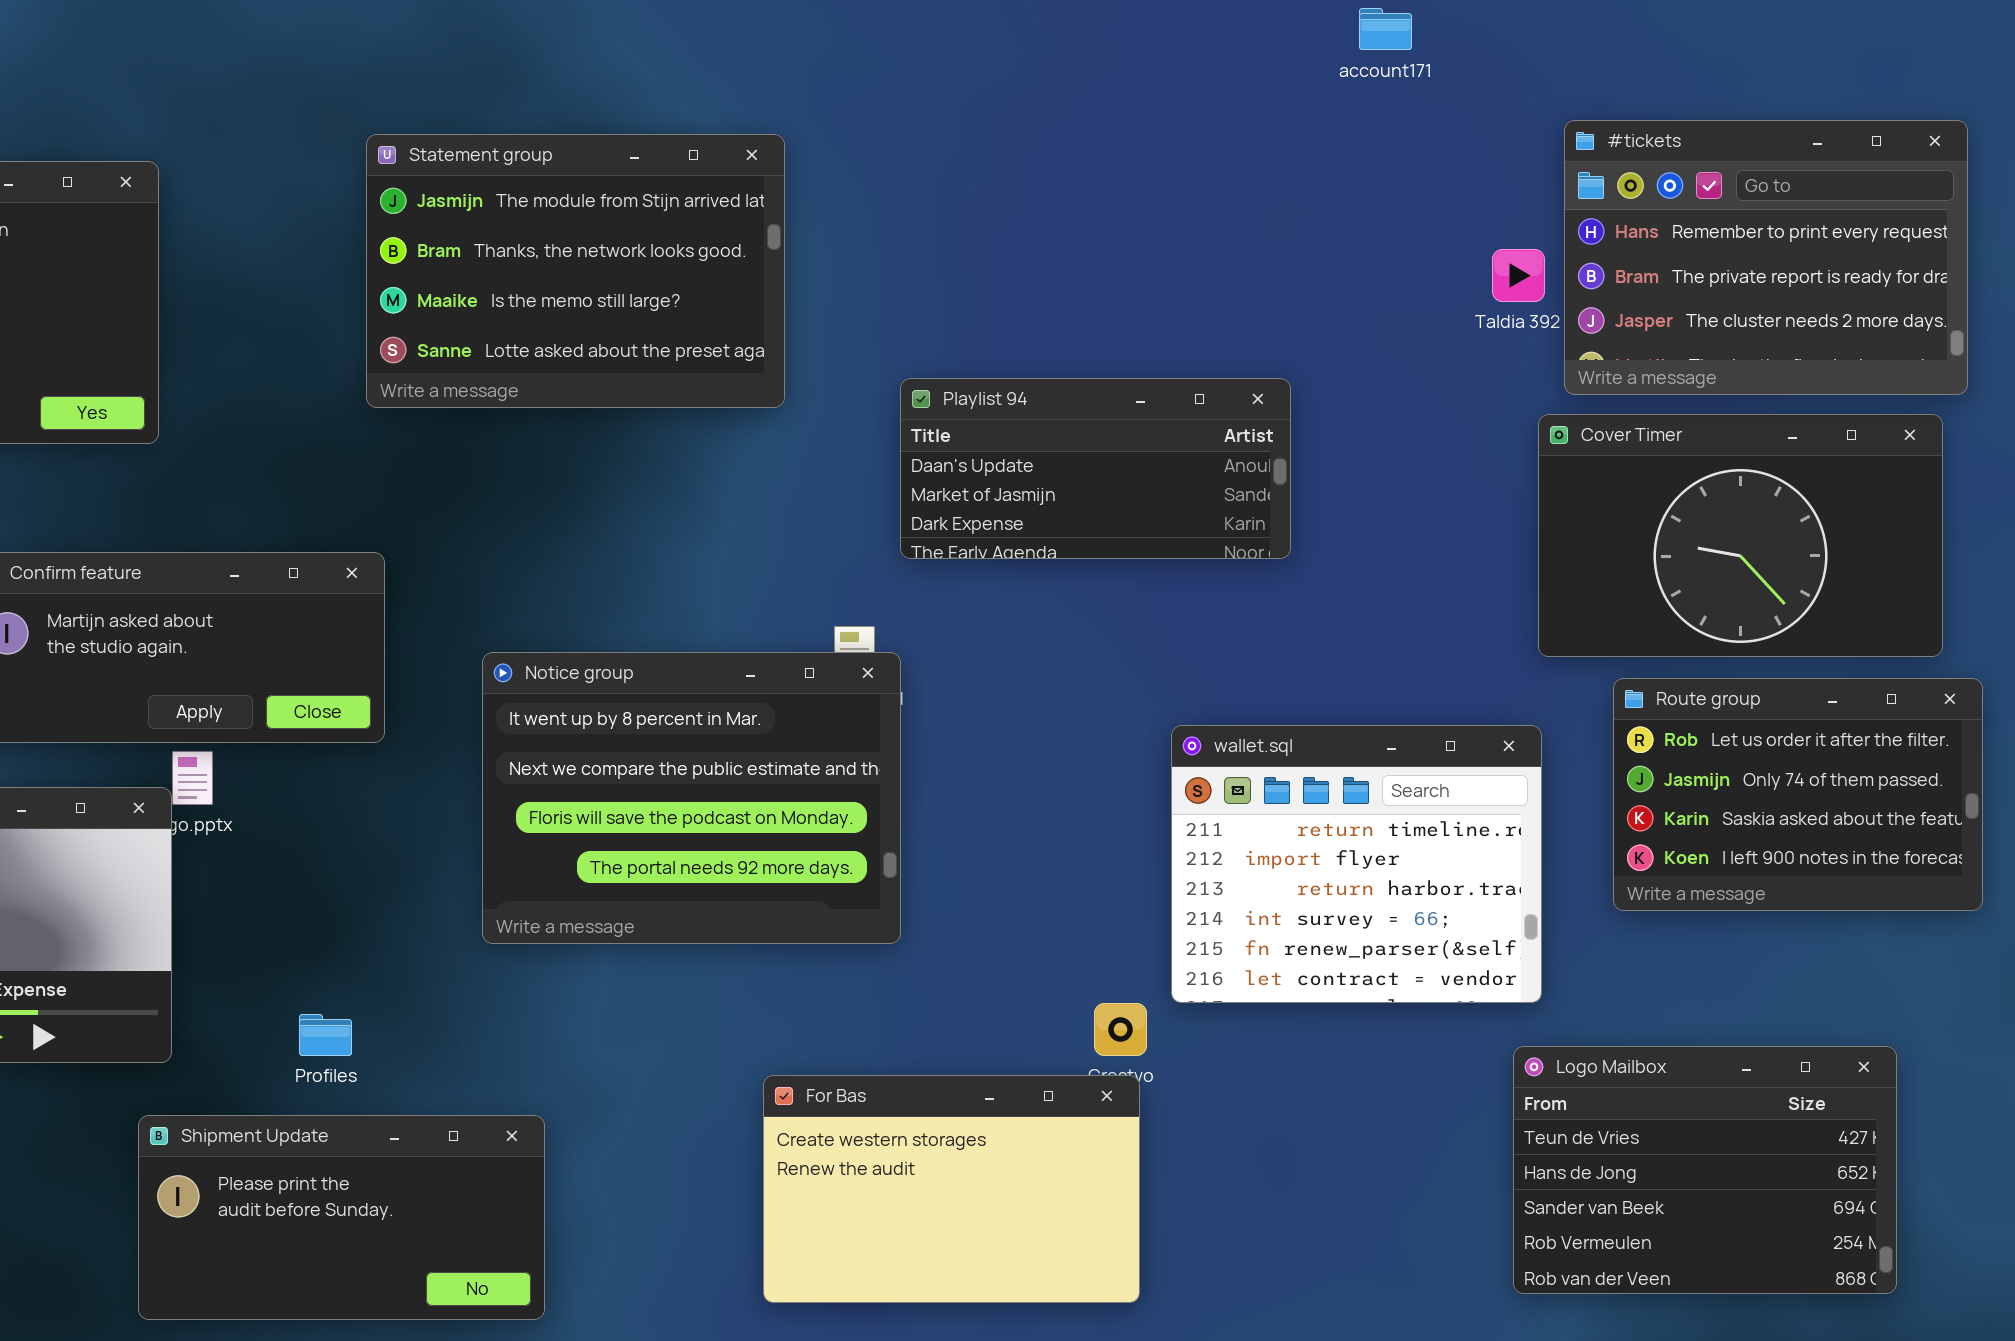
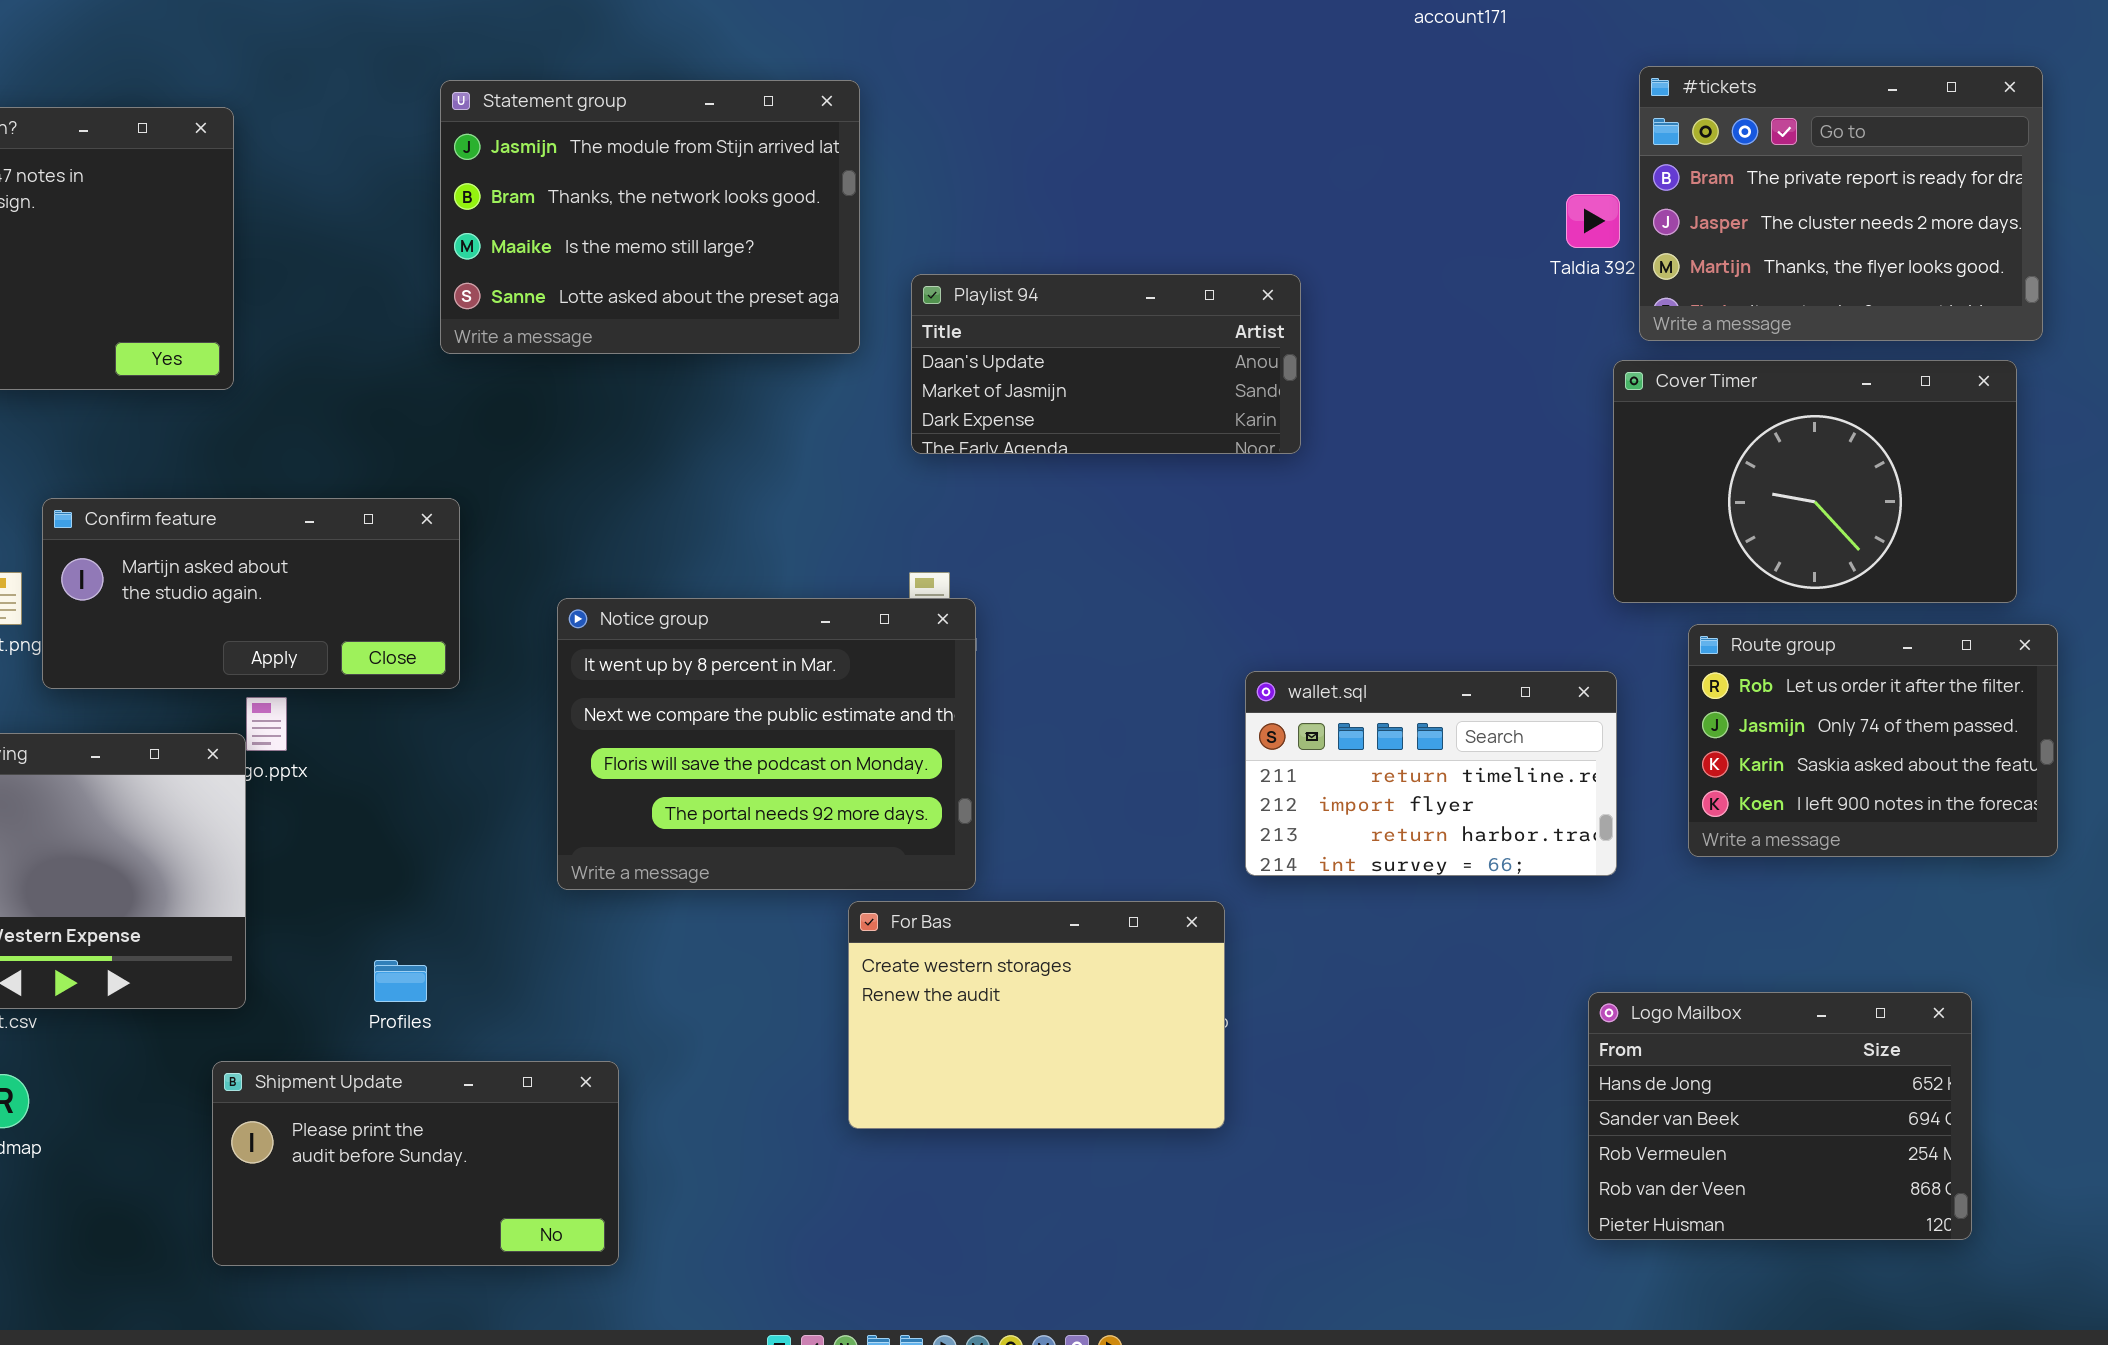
#tickets: [1564,120,1968,395] -> [1639,66,2043,341], scrolled down 1 row
Playlist 94: [900,378,1291,559] -> [911,274,1301,454], moved
wallet.sql: [1171,725,1542,1003] -> [1245,671,1617,876], resized
Logo Mailbox: [1513,1046,1897,1294] -> [1588,992,1972,1240], scrolled down 1 row
For Bas: [763,1075,1140,1303] -> [848,901,1225,1129], moved

